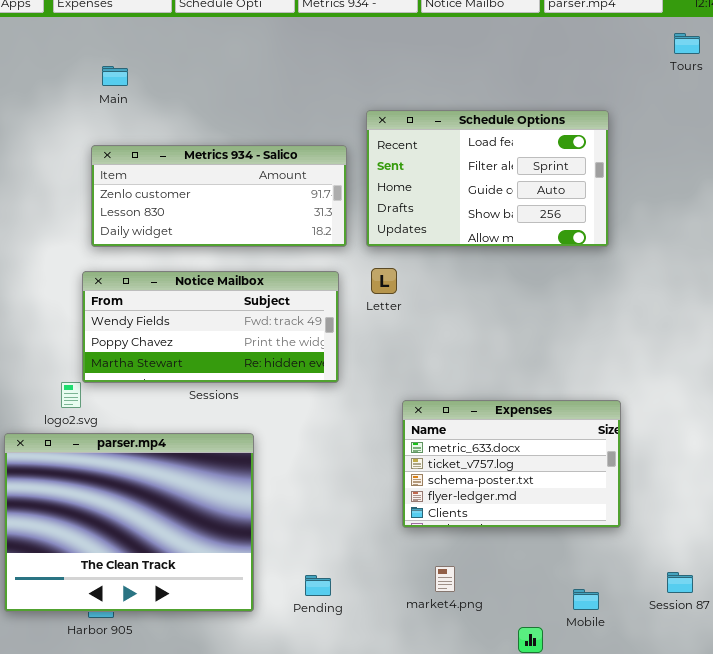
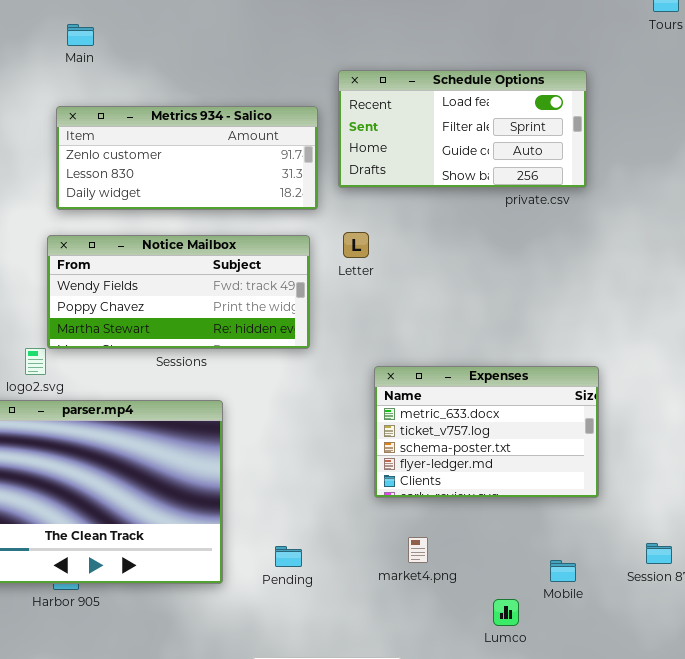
Schedule Options: [366,110,609,247] -> [338,70,587,188], resized

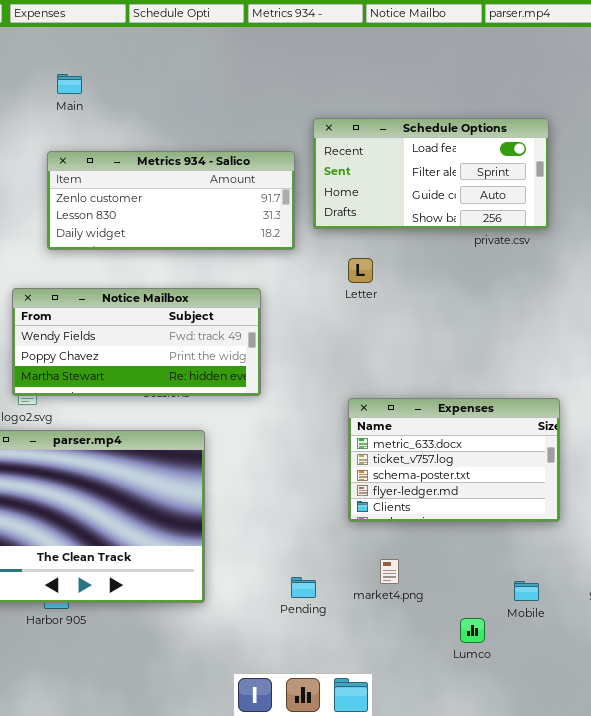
Letter: [343,232,369,258] -> [348,258,373,283], moved
Notice Mailbox: [47,235,310,349] -> [12,288,261,396], moved
Pending: [275,546,302,567] -> [291,577,316,598], moved

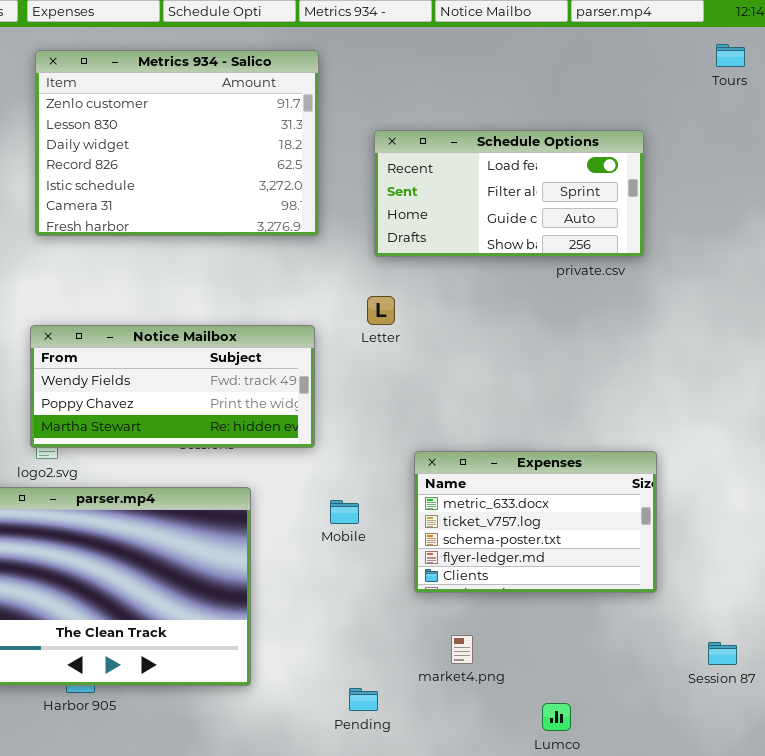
Metrics 934 - Salico: [47,151,295,250] -> [35,50,319,236], moved, resized
Letter: [348,258,373,283] -> [367,296,395,325], moved
Pending: [291,577,316,598] -> [349,688,378,711], moved
Mobile: [514,581,539,601] -> [330,500,359,524], moved

